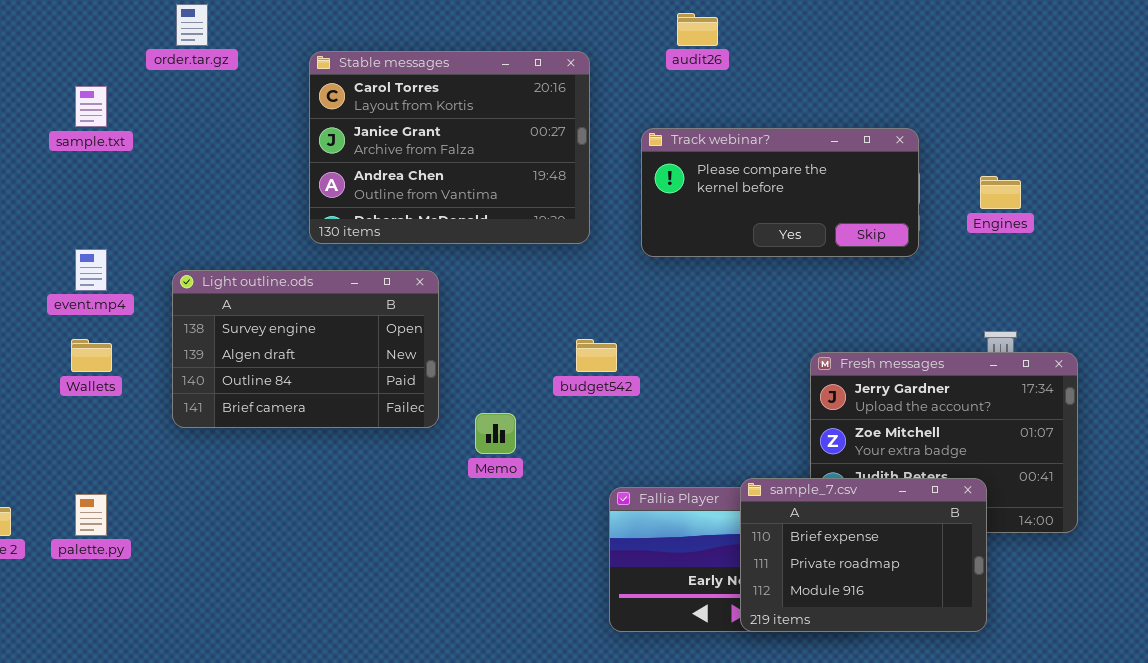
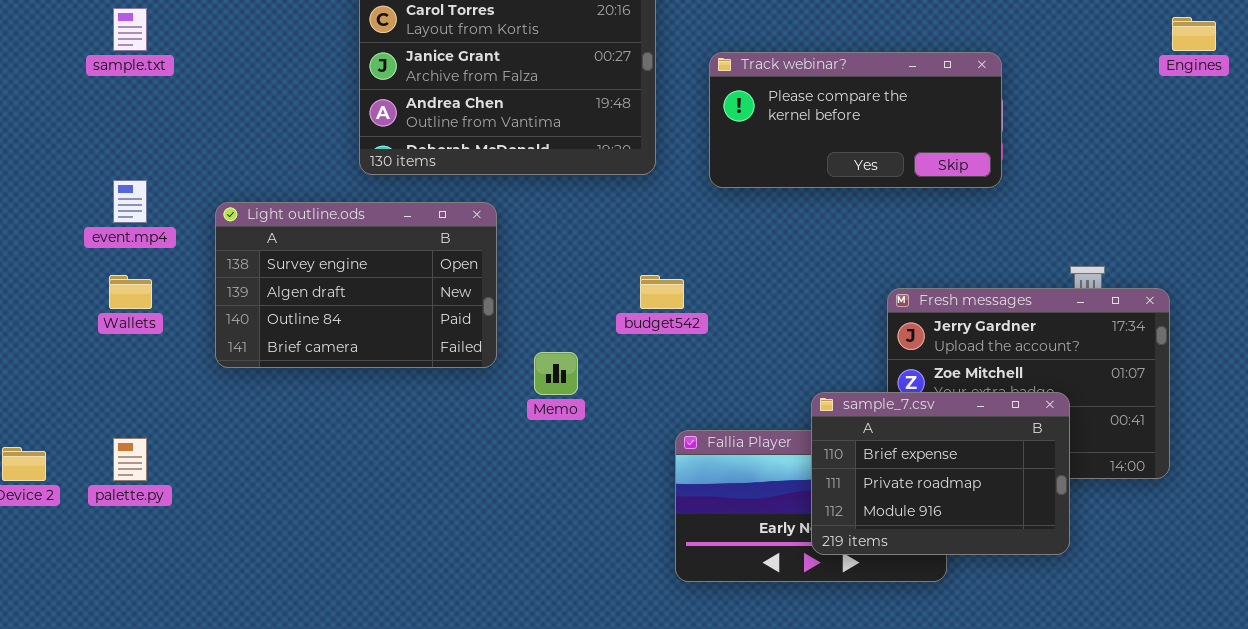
Engines: [980,176,1021,209] -> [1172,17,1216,51], moved
sample_7.csv: [740,478,987,632] -> [811,392,1070,555], moved

